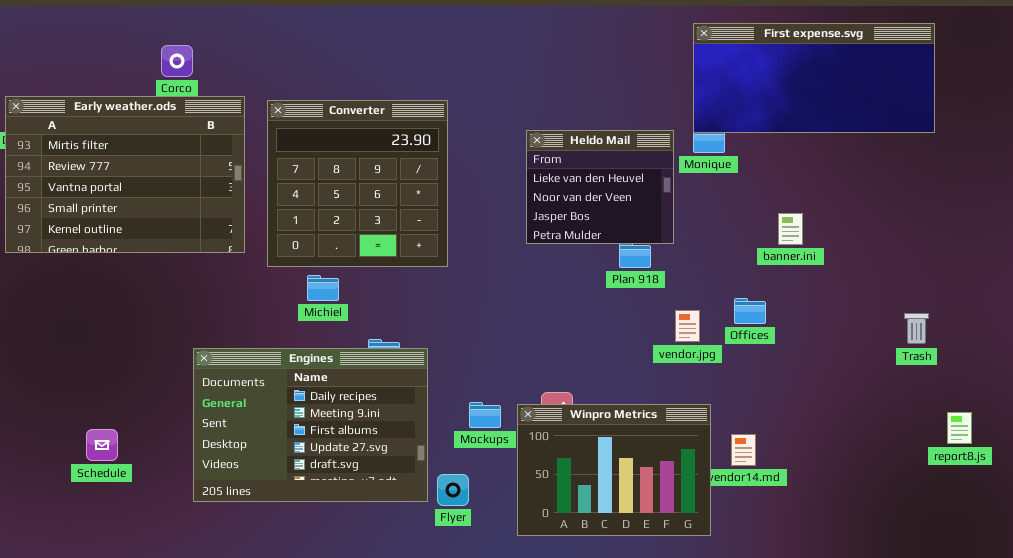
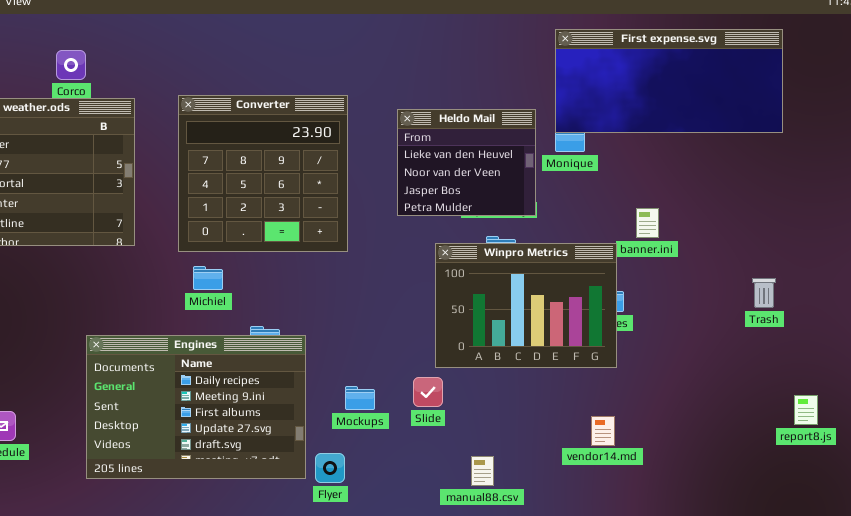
Converter: [267,100,448,267] -> [178,95,348,252], moved
Heldo Mail: [526,130,674,244] -> [397,109,536,216], moved
Trash: [904,313,929,344] -> [752,278,776,308], moved
Winpro Metrics: [517,404,711,536] -> [435,243,617,368], moved

